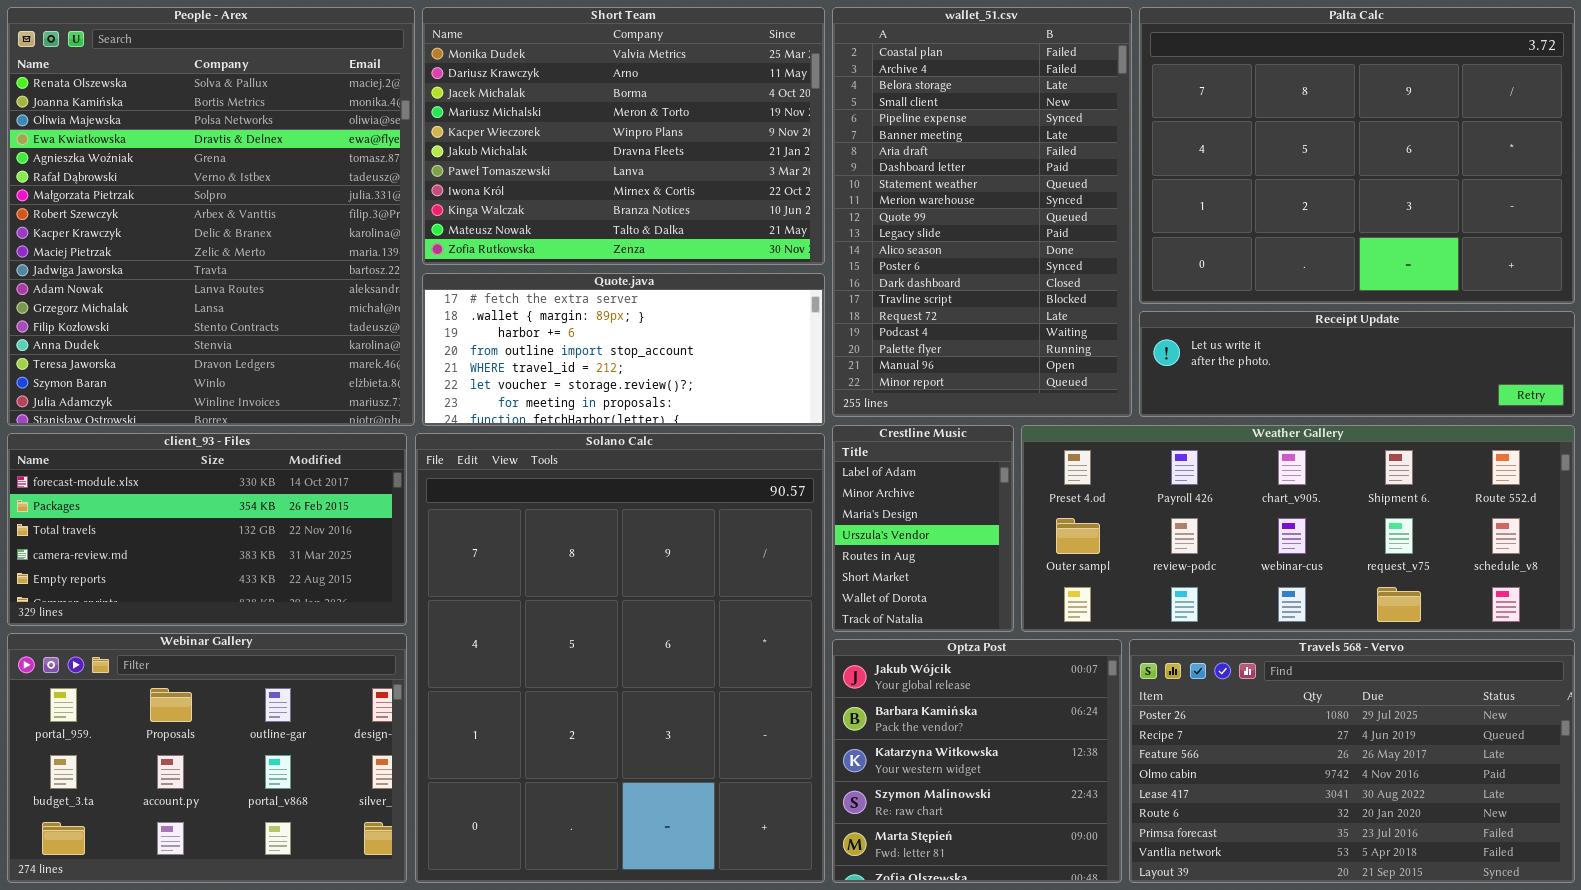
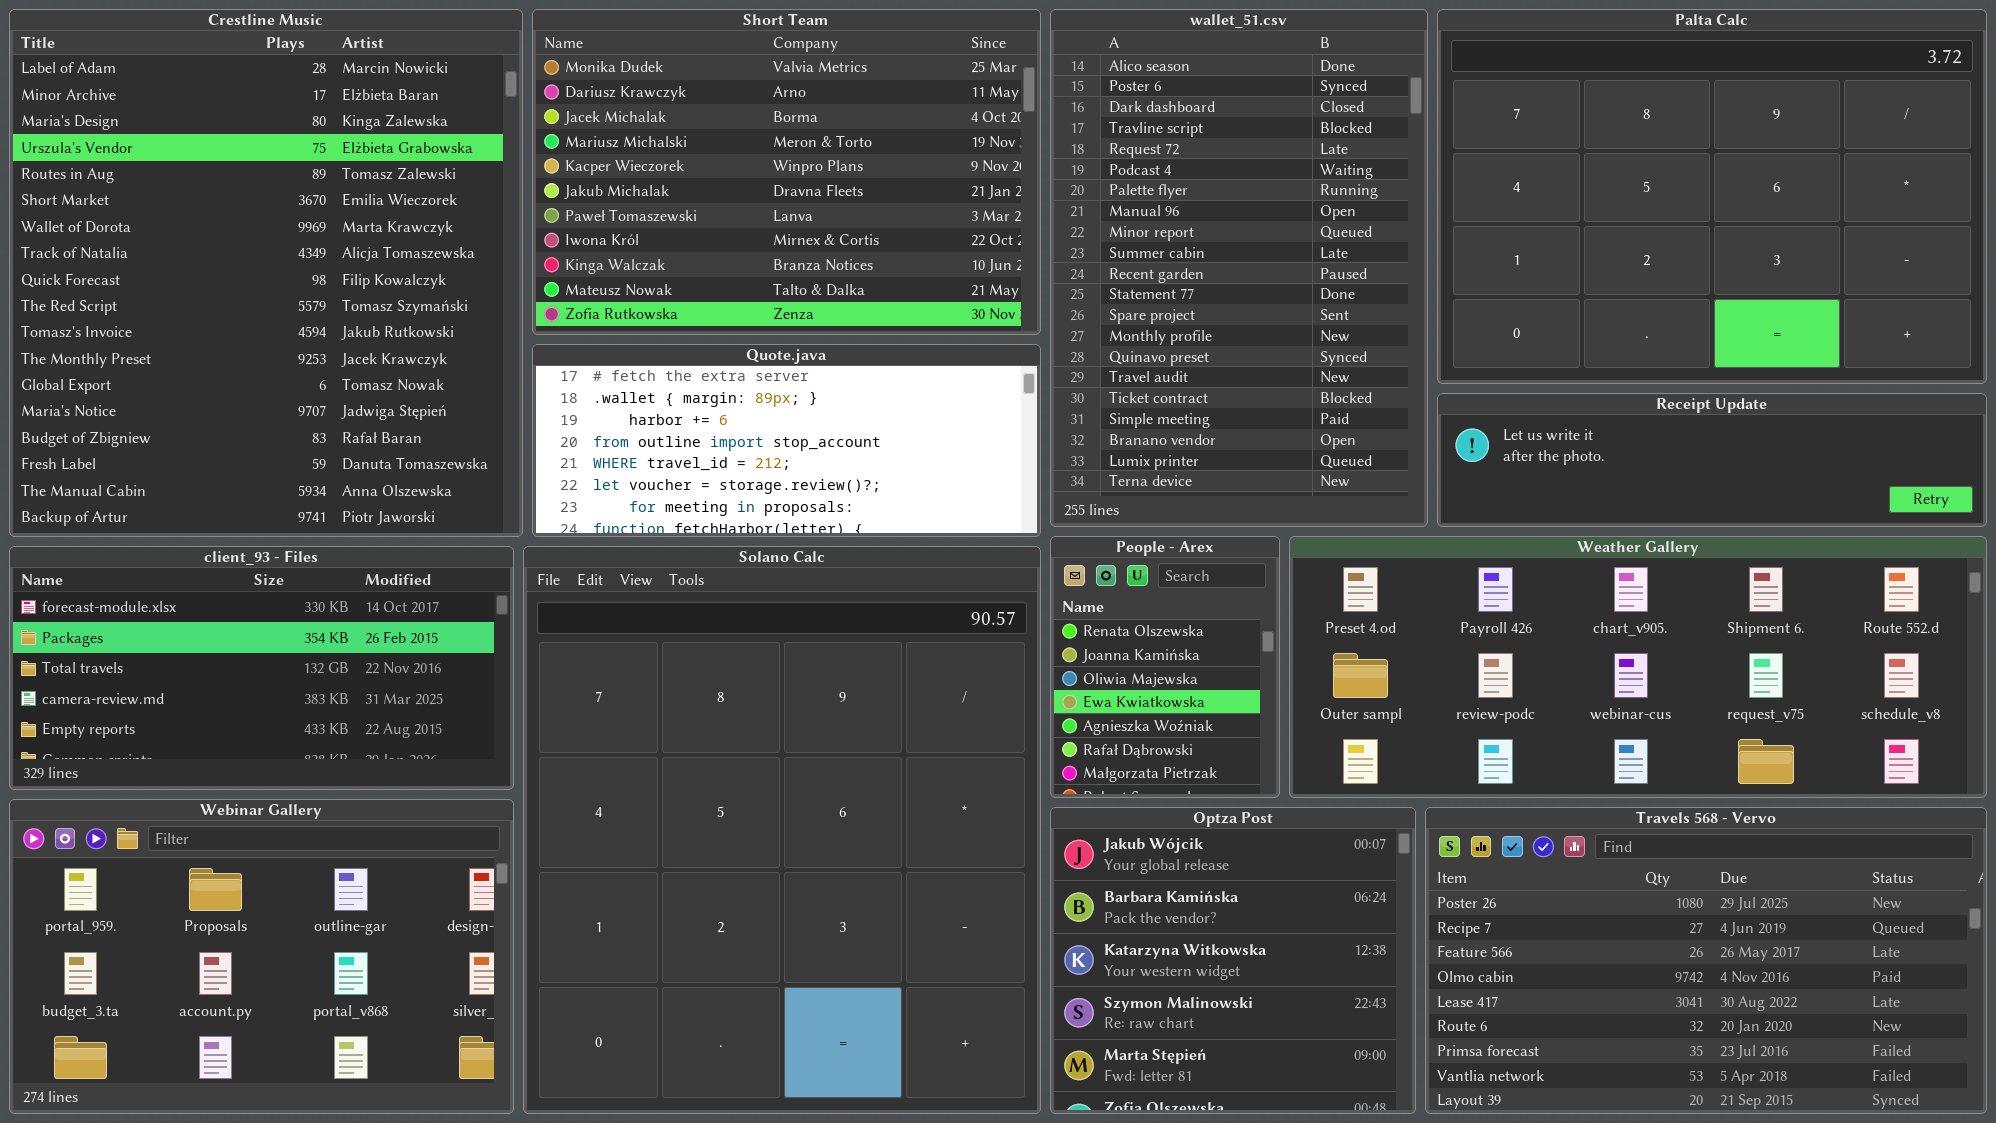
People - Arex: [7,7,415,426] -> [1050,536,1280,798], moved, resized
wallet_51.csv: [832,7,1132,417] -> [1050,9,1428,527], scrolled down 12 rows
Crestline Music: [832,425,1014,632] -> [9,9,523,537], moved, resized

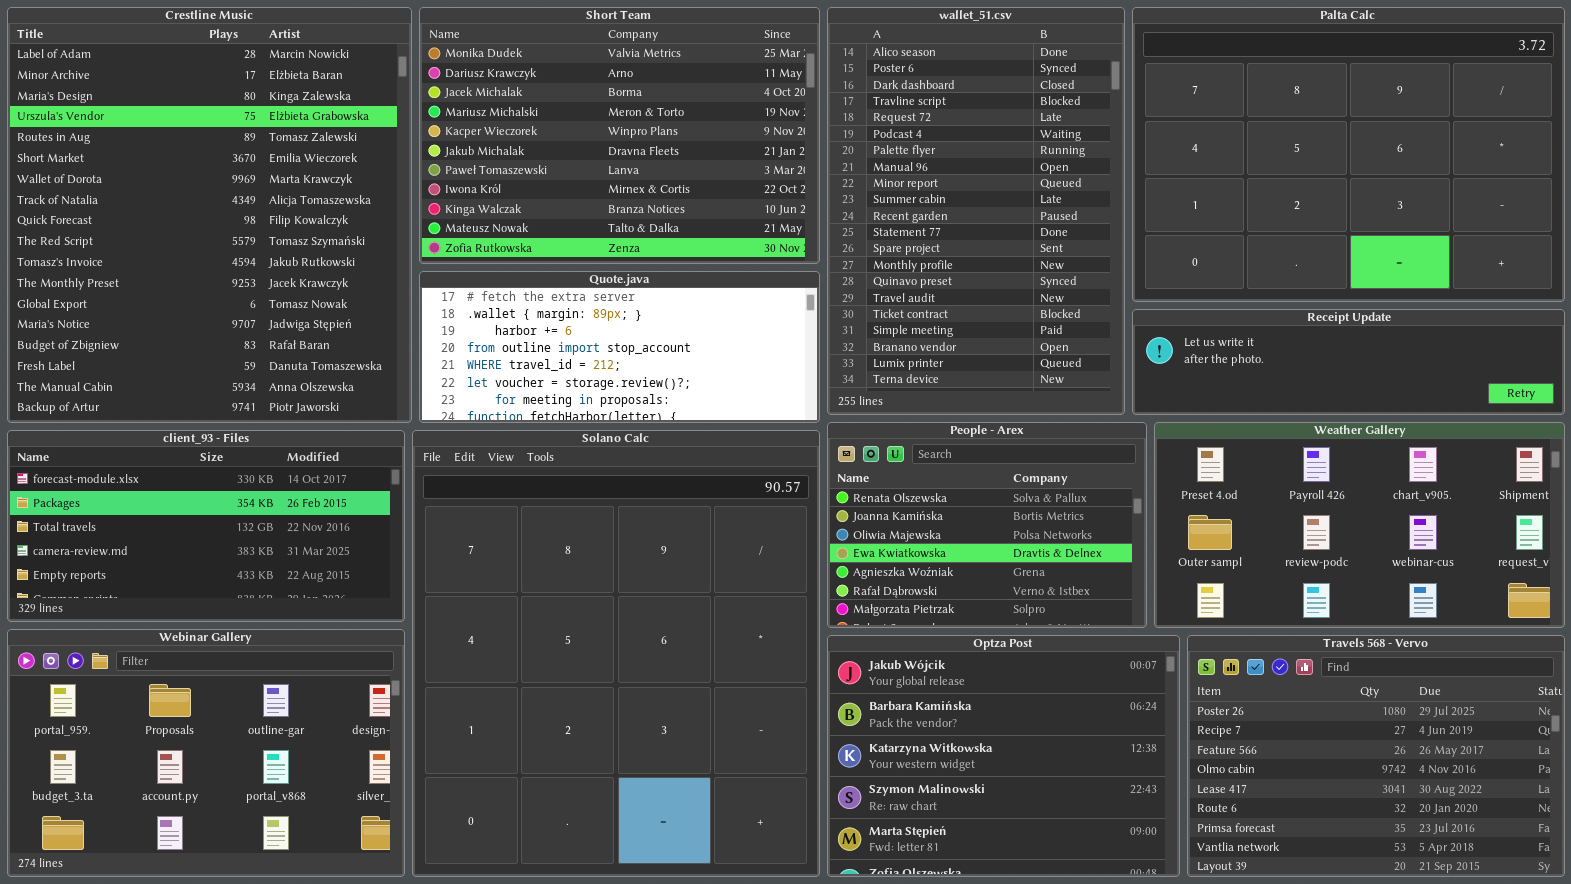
People - Arex: [1050,536,1280,798] -> [827,422,1147,628], resized
Weather Gallery: [1289,536,1987,798] -> [1154,422,1565,628], resized
Optza Post: [1050,807,1416,1114] -> [827,635,1180,877], resized
Travels 568 - Vervo: [1425,807,1987,1114] -> [1187,635,1565,877], resized

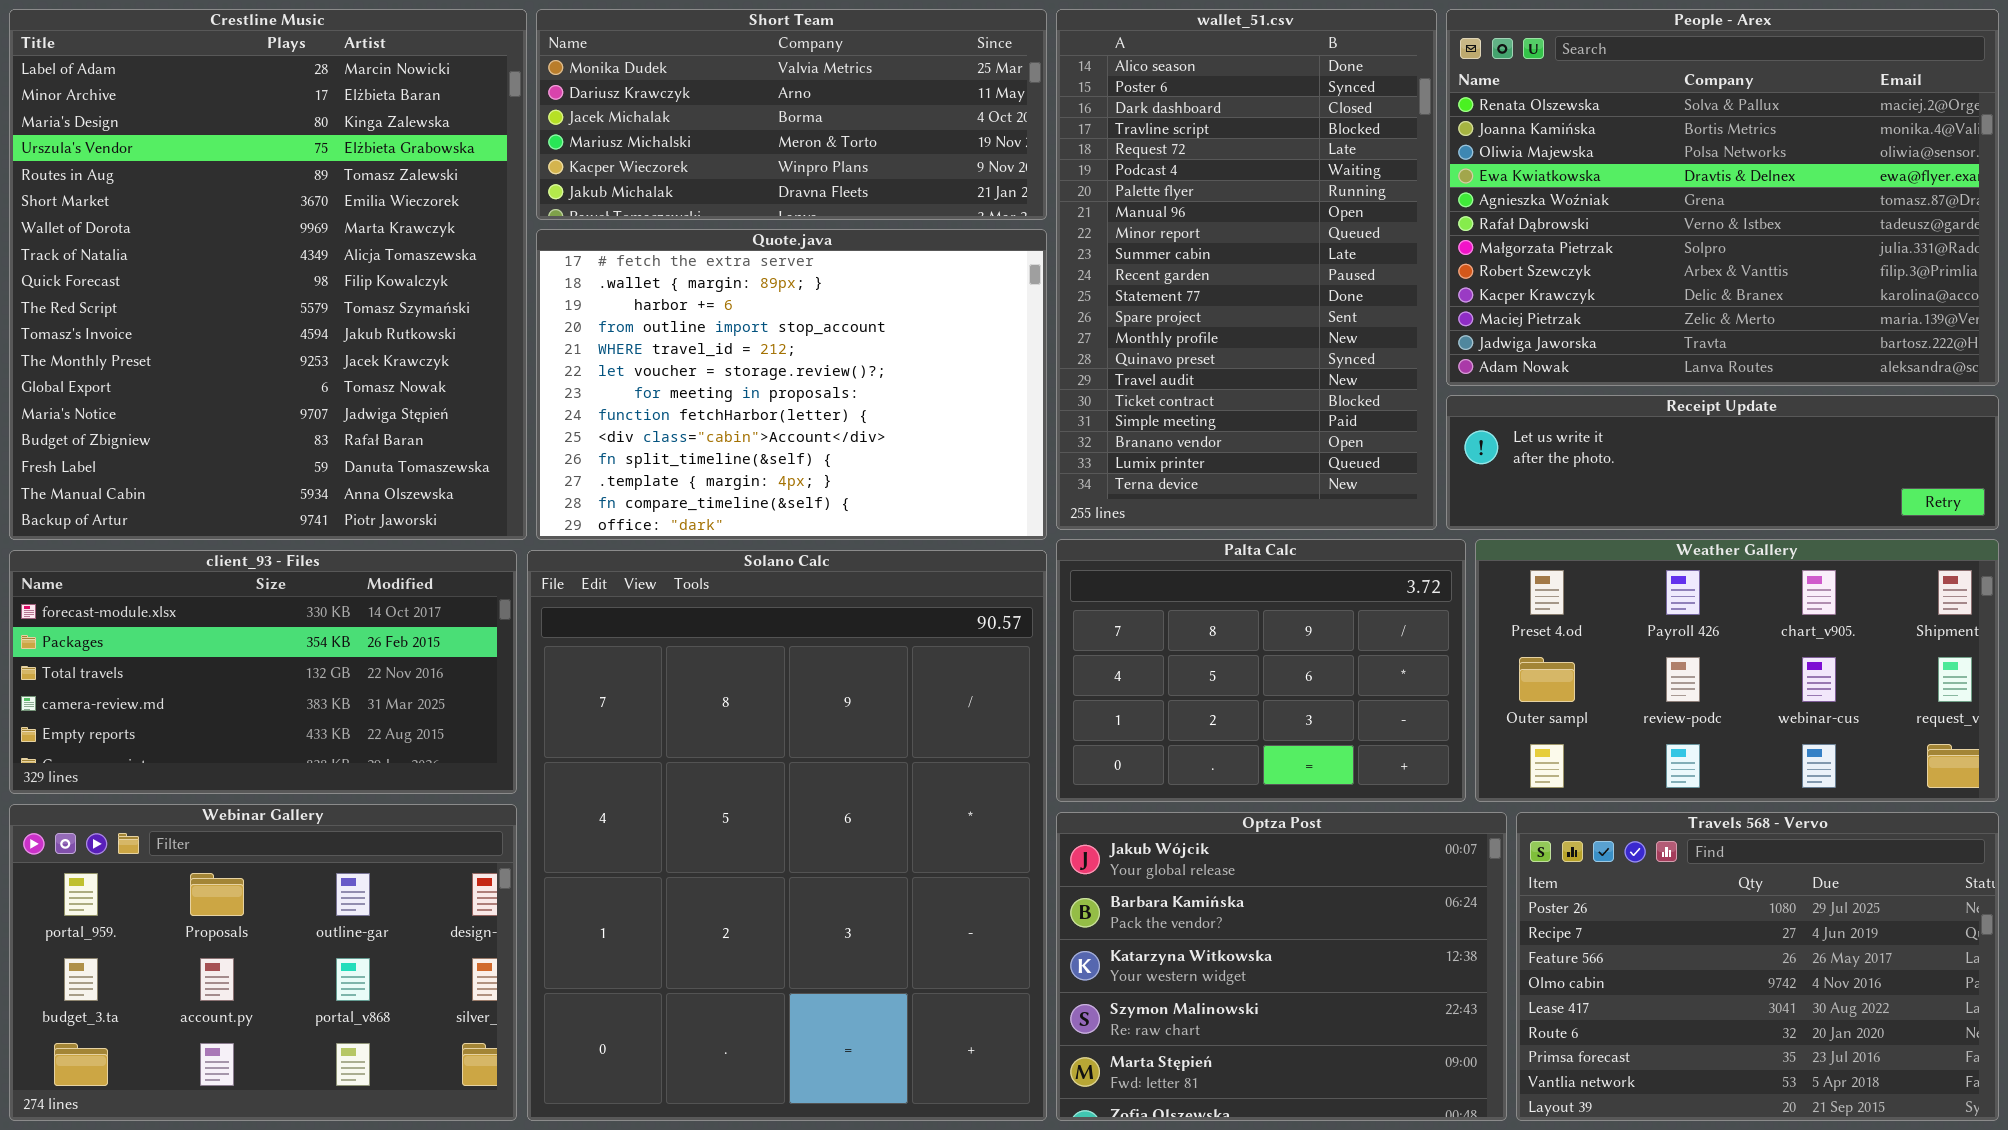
Short Team: [419,7,820,264] -> [536,9,1047,220], resized
Palta Calc: [1132,7,1565,302] -> [1056,539,1466,802], moved, resized
Quote.java: [419,271,820,423] -> [536,229,1047,540], resized
People - Arex: [827,422,1147,628] -> [1446,9,1999,386], moved, resized

